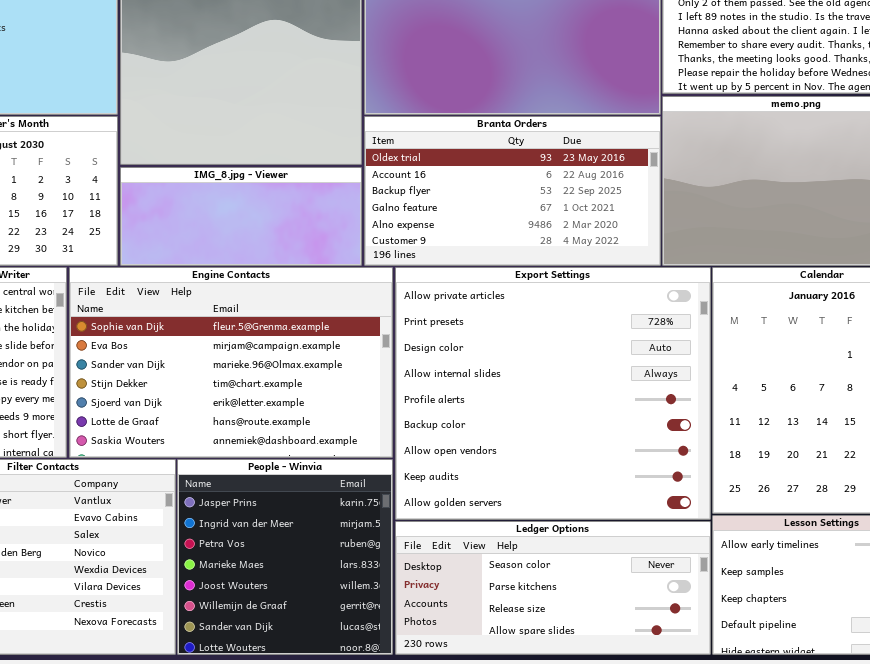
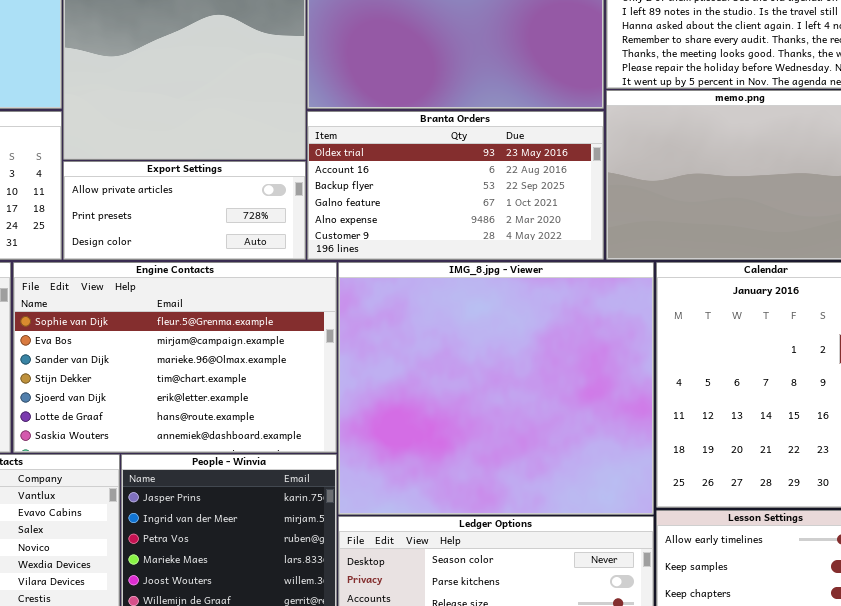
IMG_8.jpg - Viewer: [120,167,362,266] -> [338,262,654,515], moved, resized
Export Settings: [395,267,711,520] -> [63,161,306,260], moved, resized

